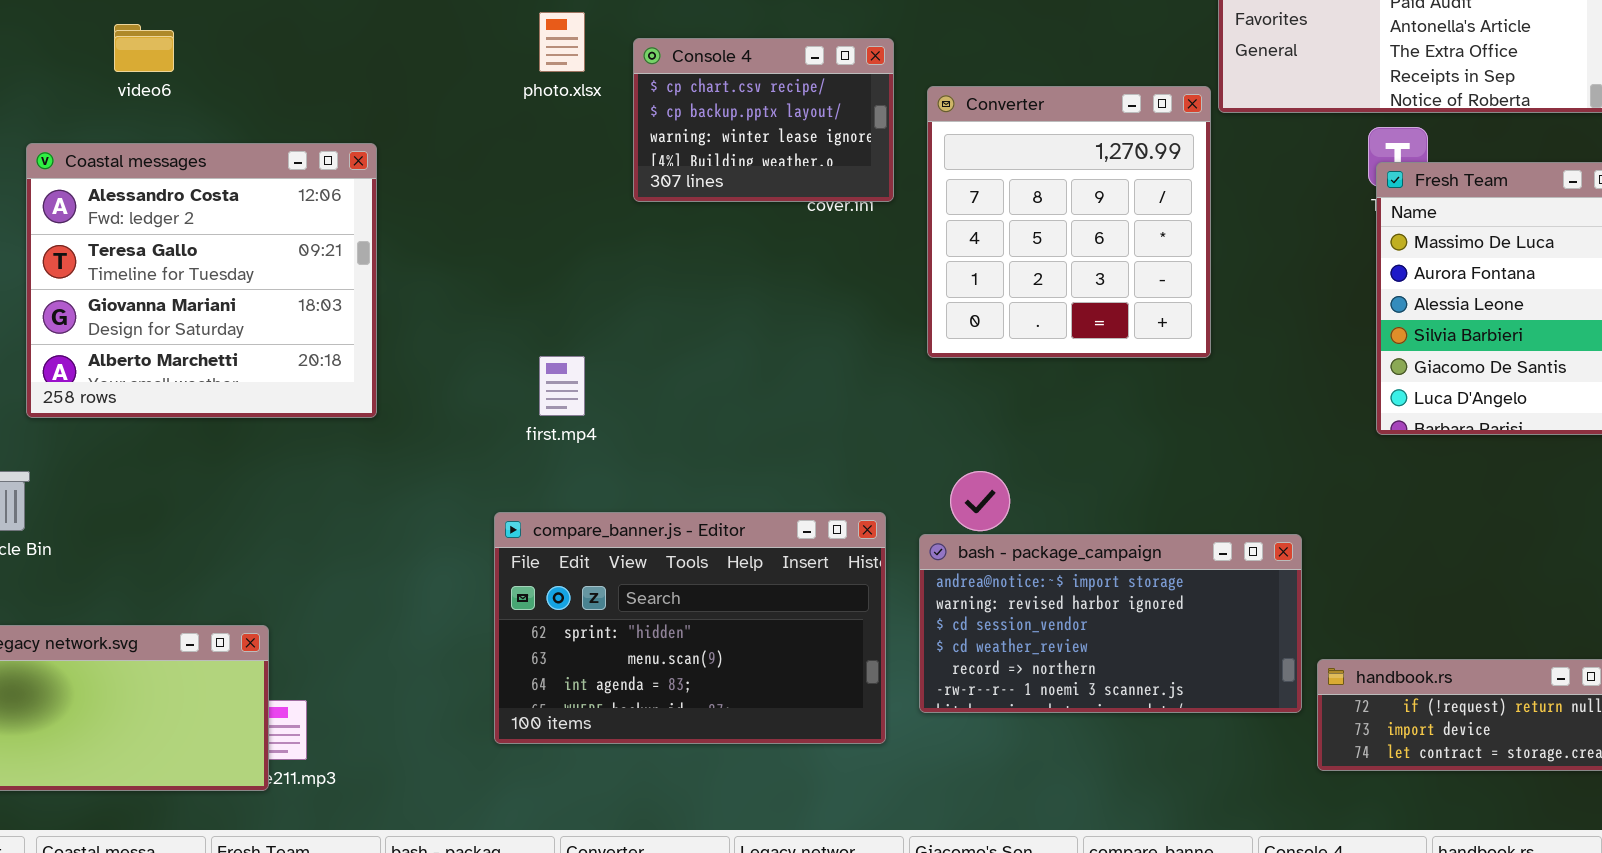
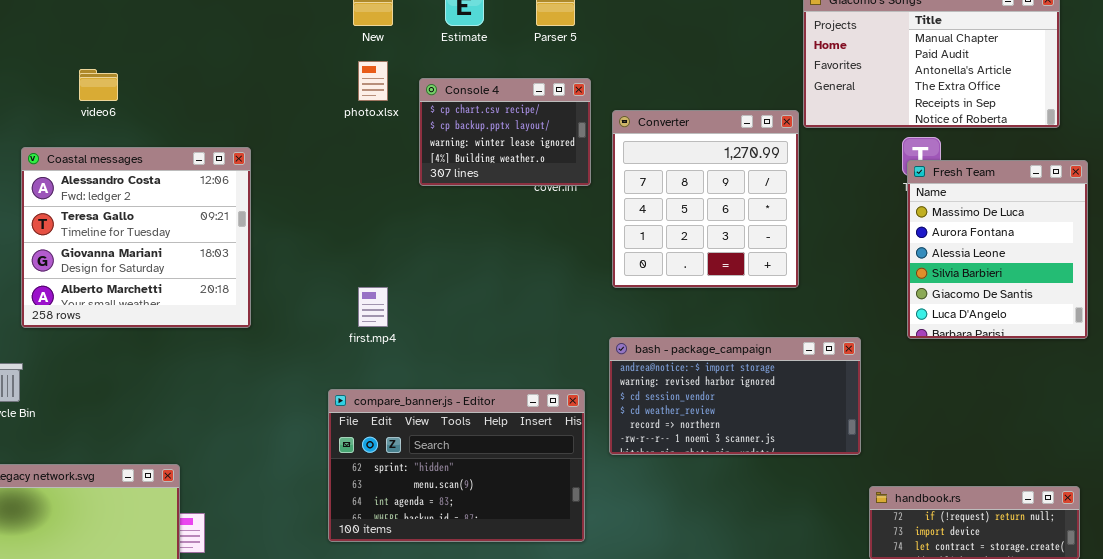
bash - package_campaign: [919,534,1302,713] -> [609,337,861,455], moved

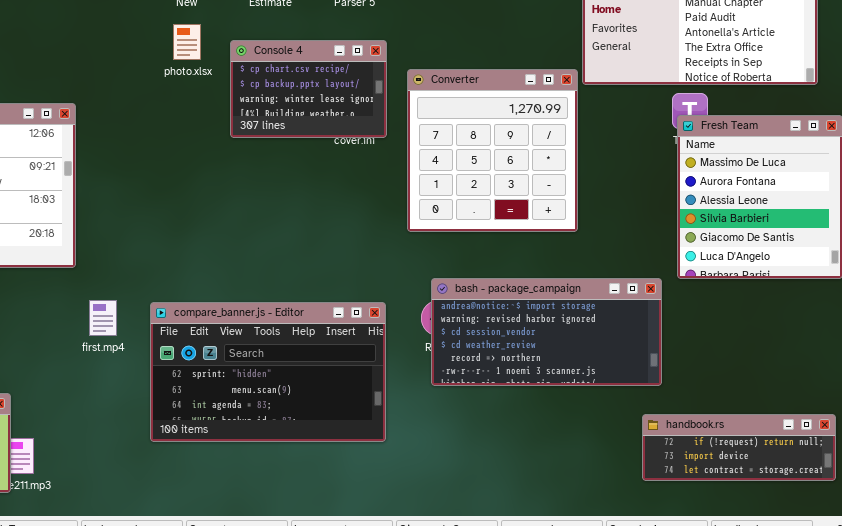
first.mp4: [358,287,388,327] -> [89,300,117,336], moved
bash - package_campaign: [609,337,861,455] -> [431,278,662,386], moved
compare_banner.js - Editor: [328,389,585,542] -> [150,302,386,442], moved

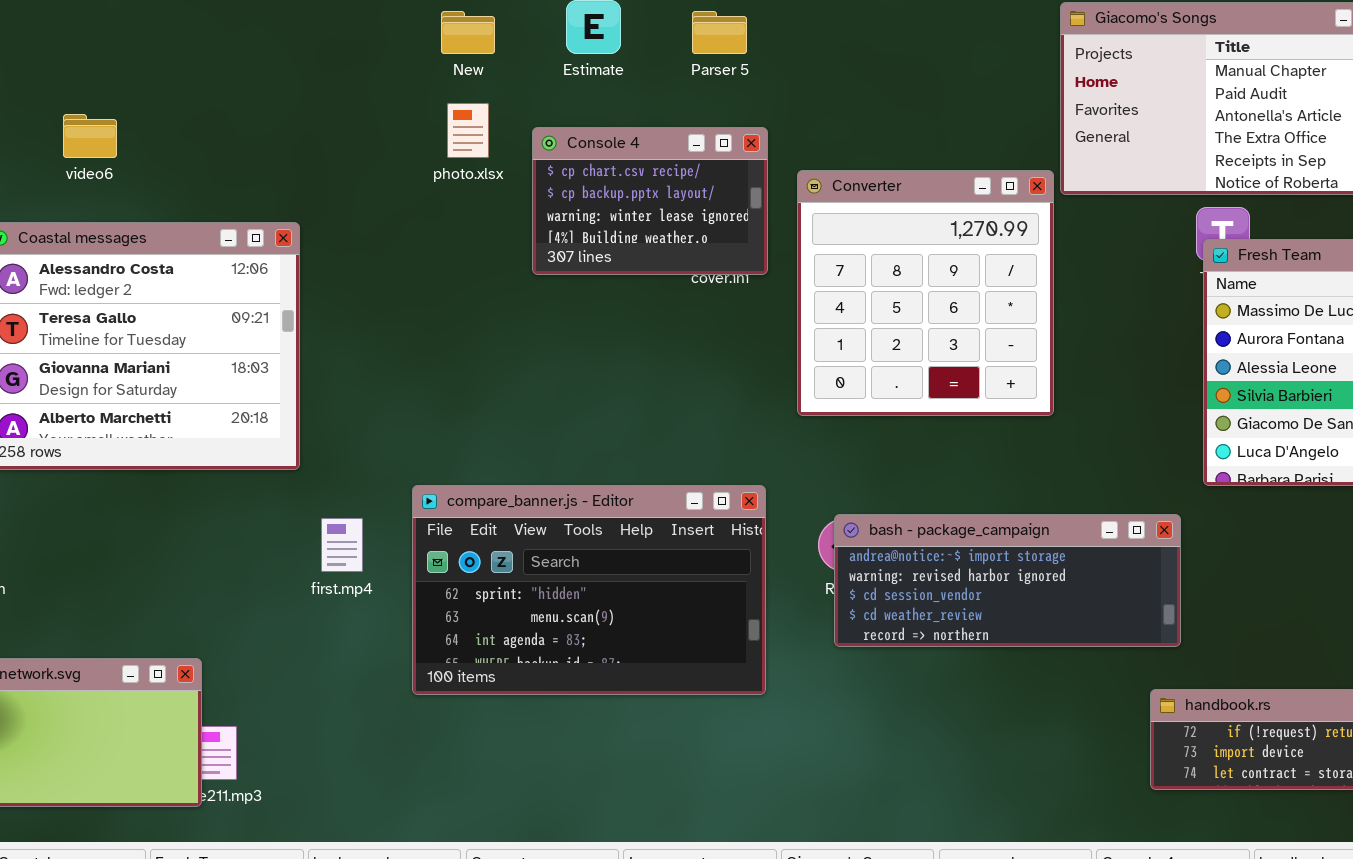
bash - package_campaign: [431,278,662,386] -> [834,514,1181,647], resized
compare_banner.js - Editor: [150,302,386,442] -> [412,485,766,695], moved

